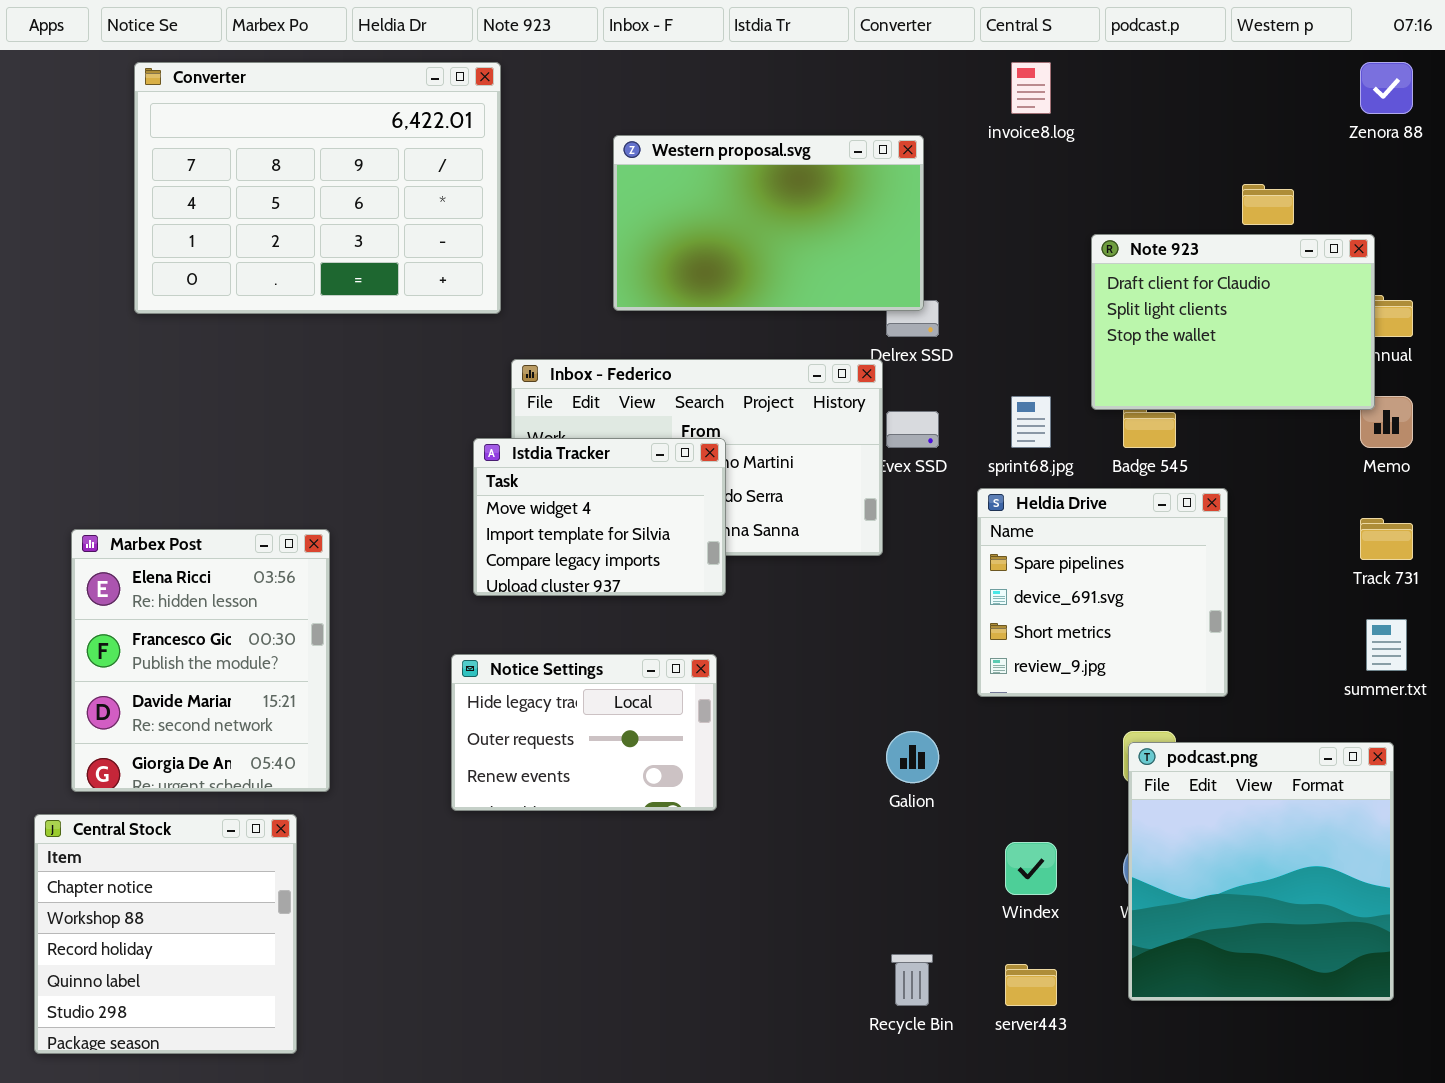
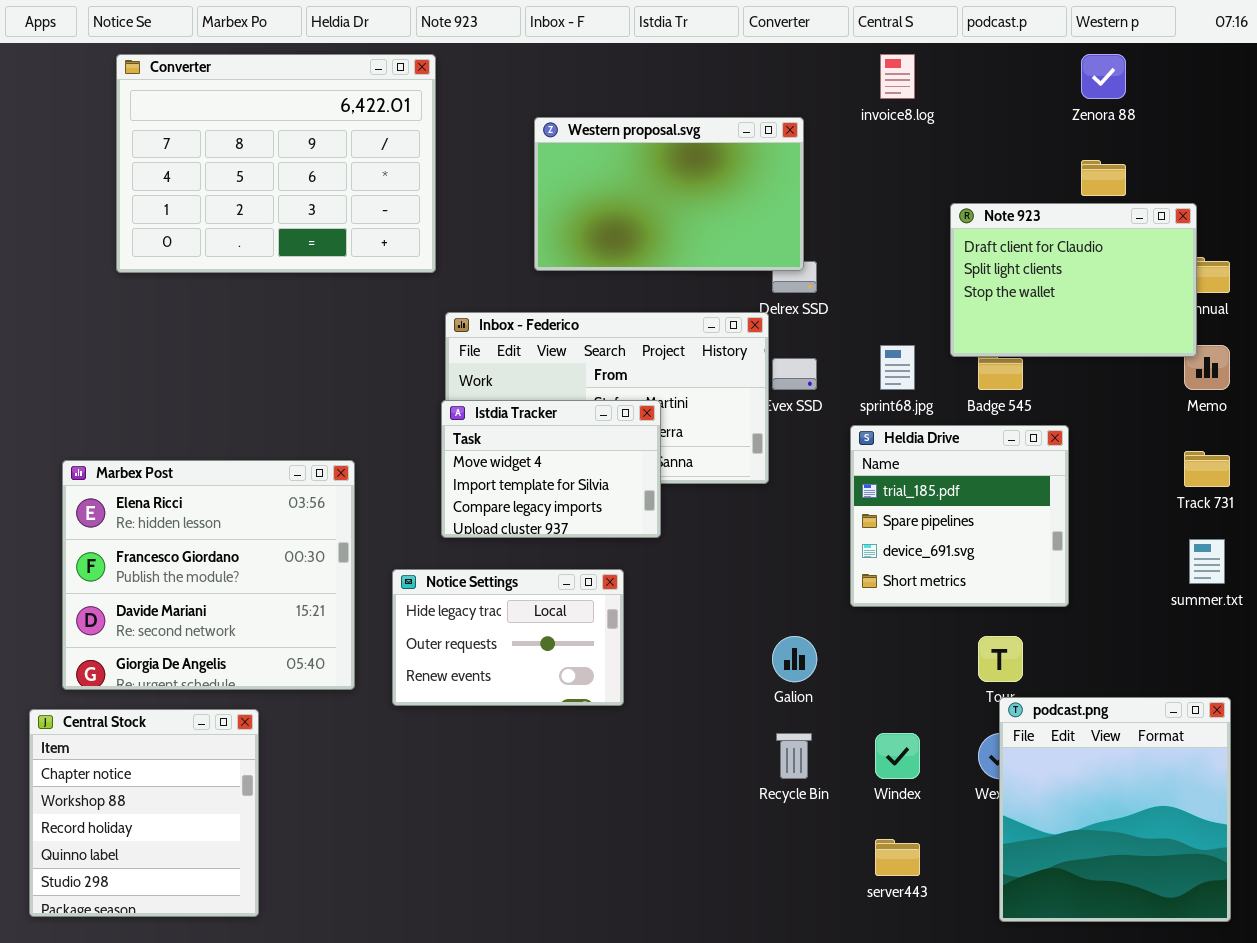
Zenora 88: [1360,62,1413,114] -> [1081,54,1126,99], moved
Istdia Tracker: [473,438,726,596] -> [441,400,661,538], moved
Heldia Drive: [977,488,1228,697] -> [850,425,1069,607], scrolled up 1 row
Marbex Post: [71,529,330,792] -> [62,460,355,690], resized
podcast.png: [1128,742,1394,1001] -> [999,697,1231,922], moved
Recycle Bin: [891,954,933,1006] -> [776,733,812,779], moved

